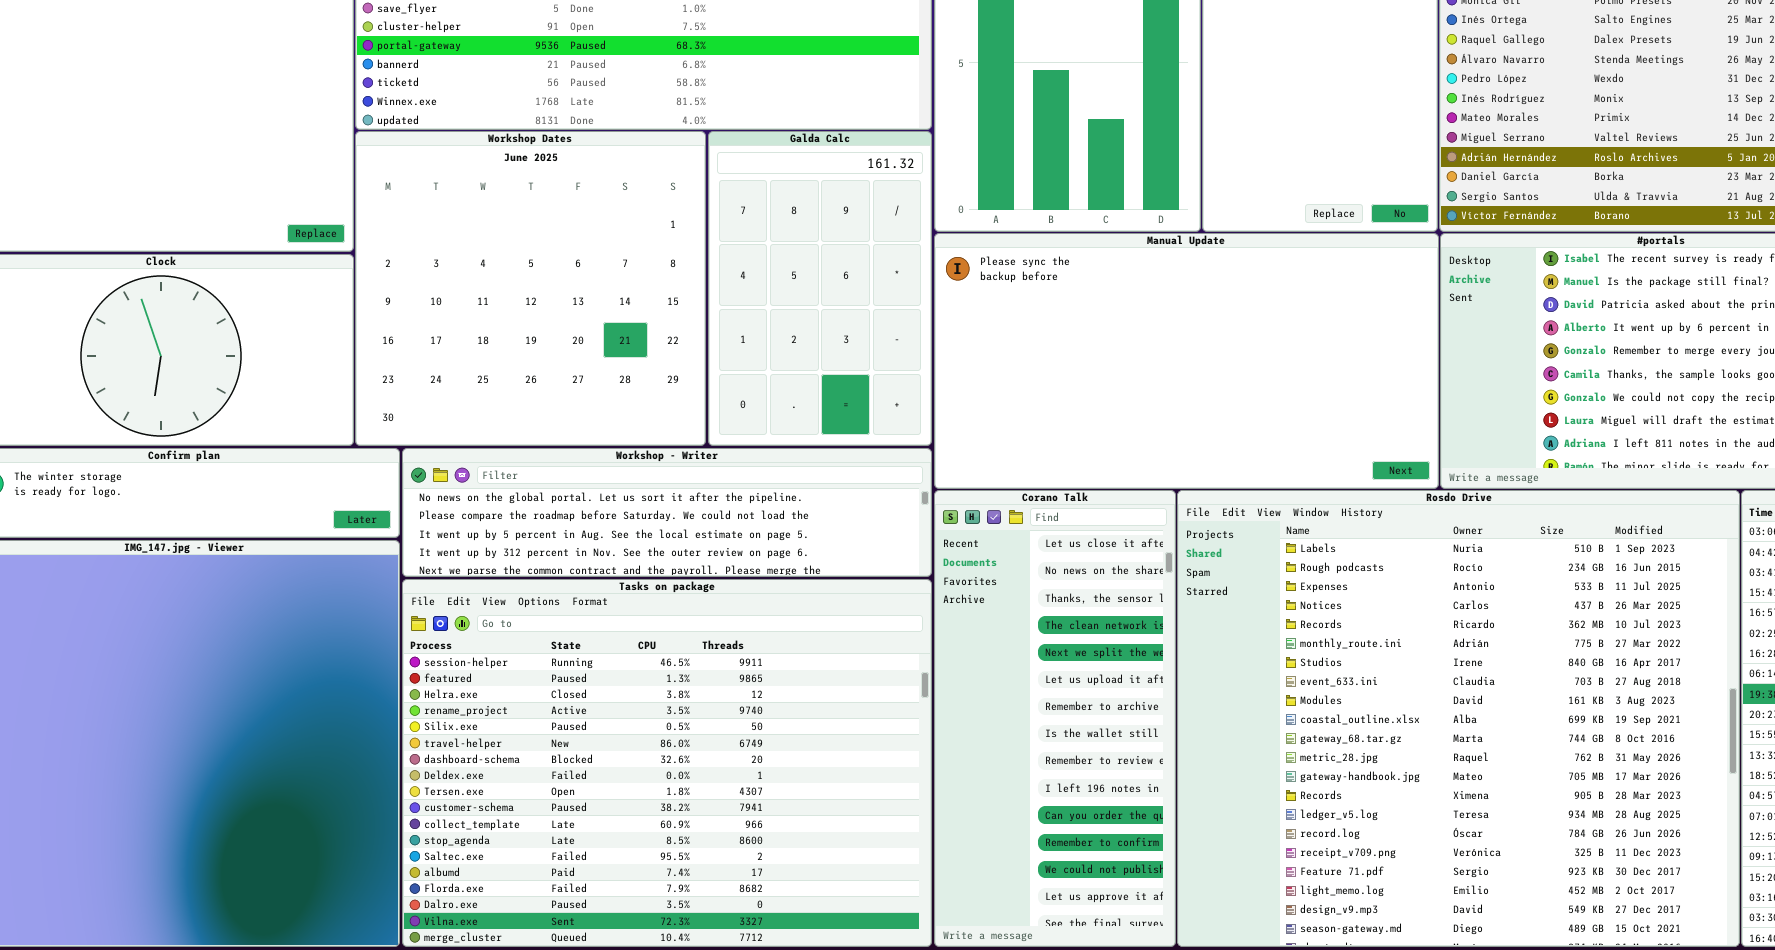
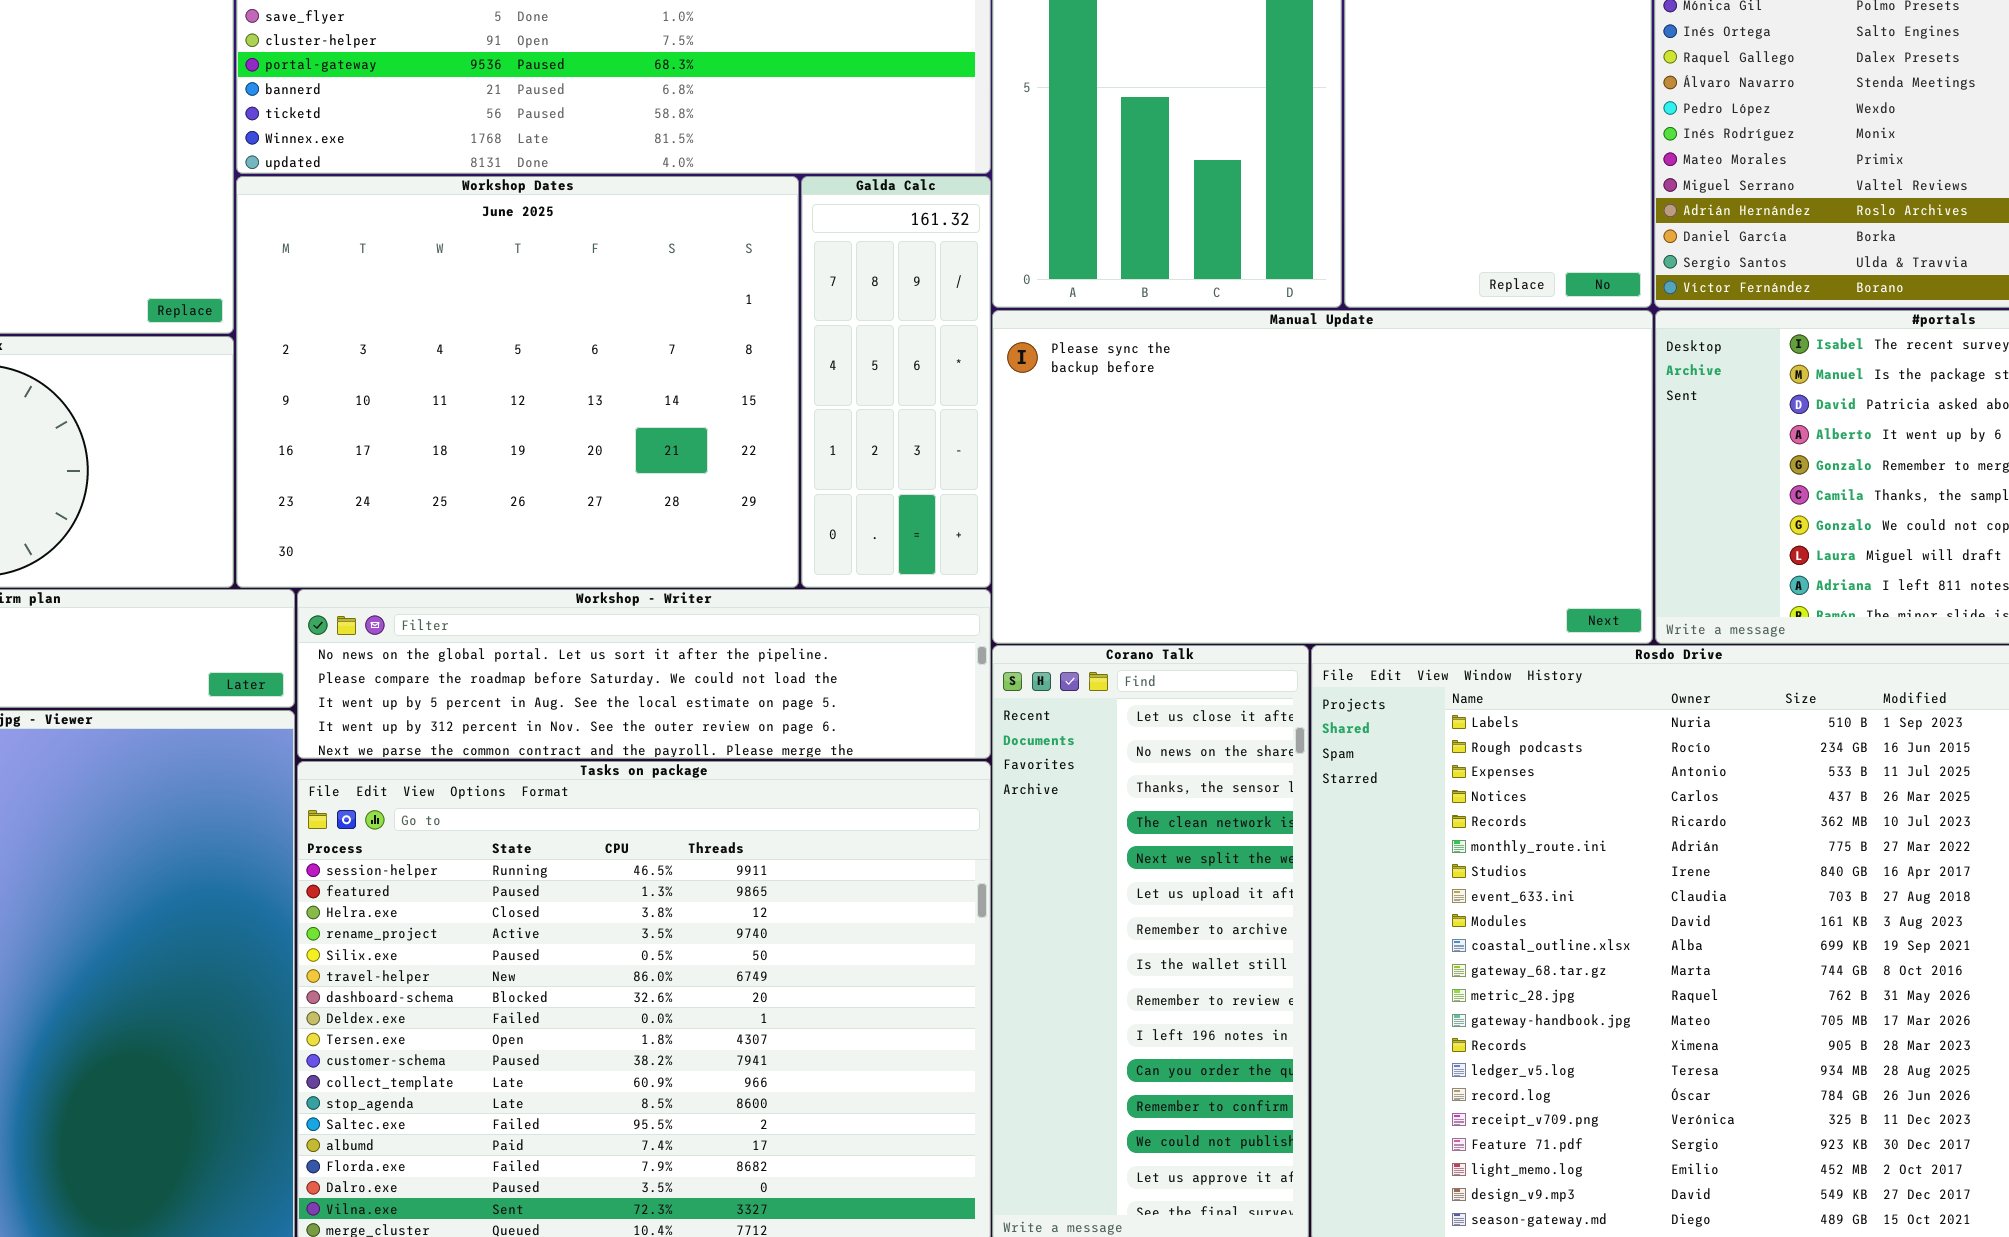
Workshop Dates: [355,131,706,446] -> [236,176,799,588], resized
Galda Calc: [708,131,932,446] -> [801,176,991,588], resized

